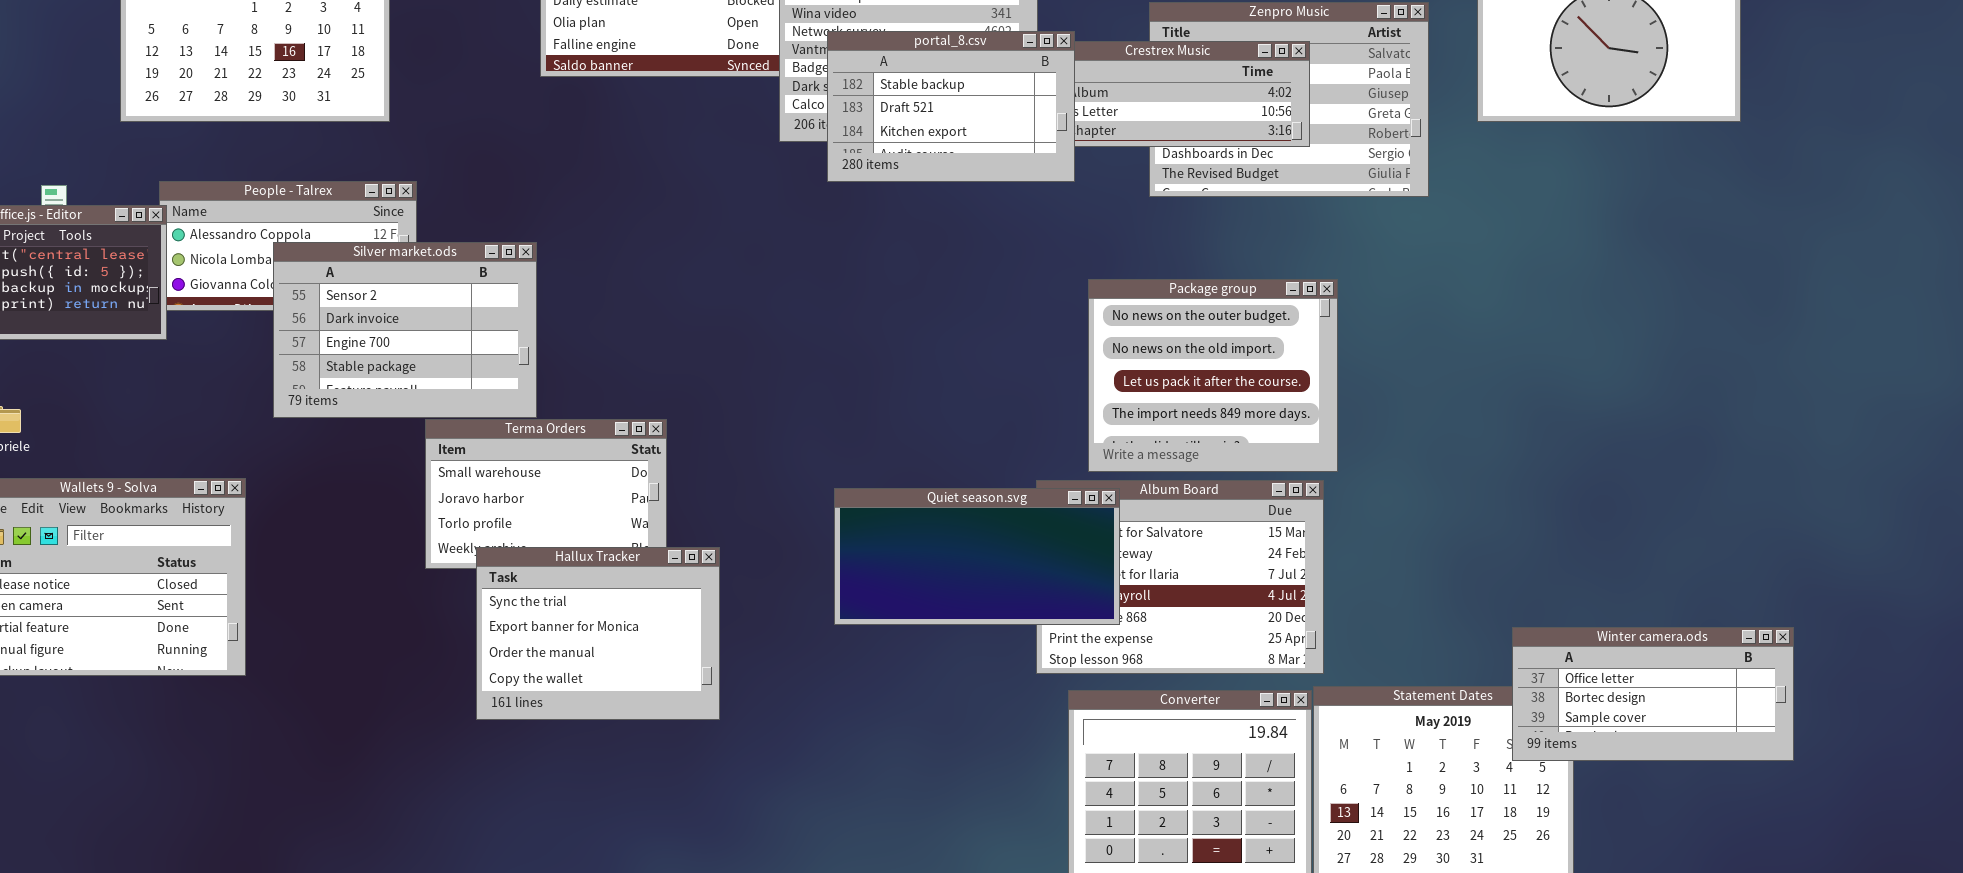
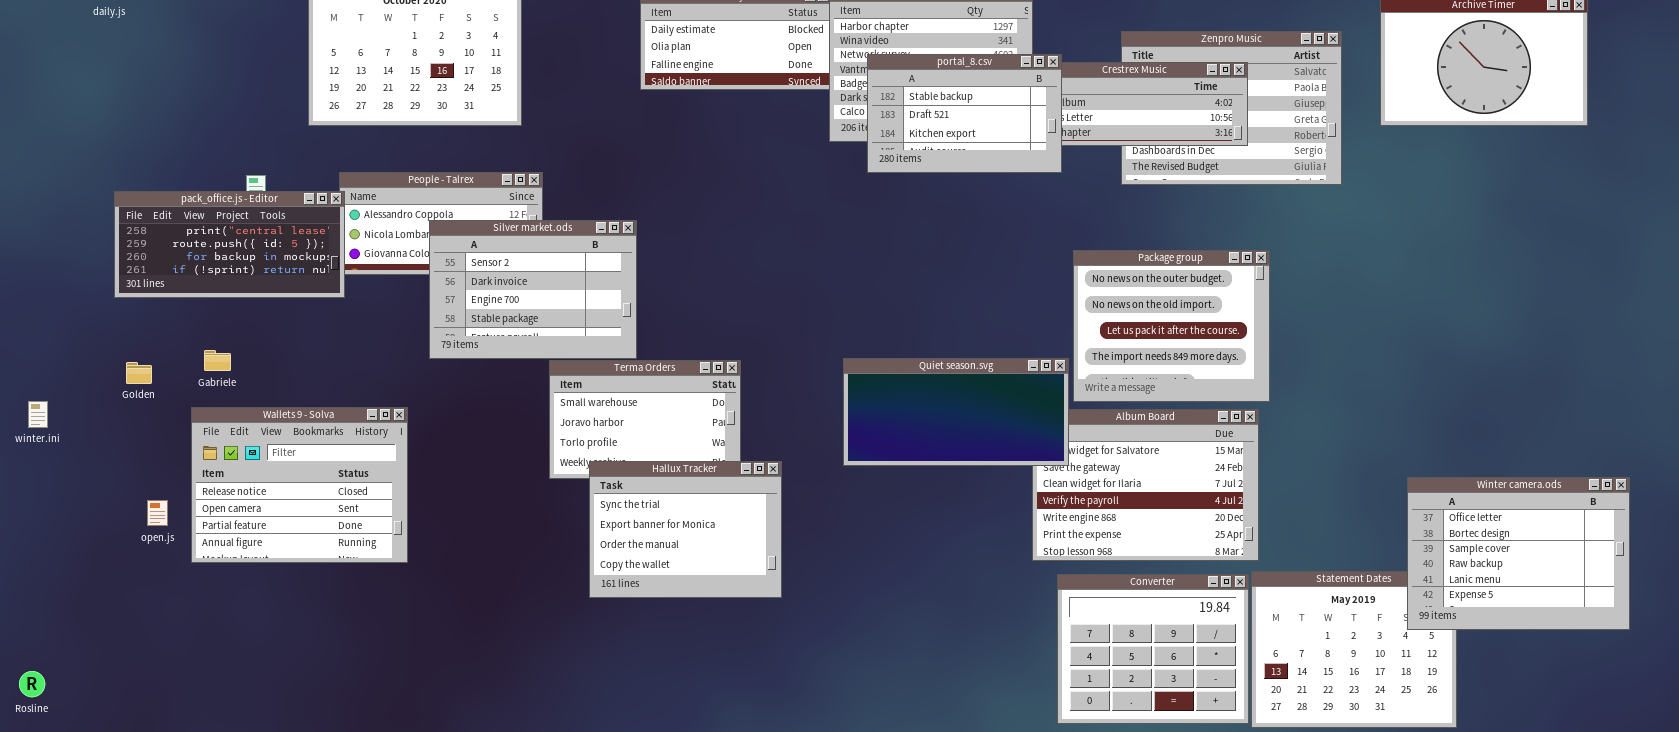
Quiet season.svg: [834,488,1120,625] -> [843,358,1069,466], moved
Winter camera.ods: [1512,627,1794,761] -> [1407,477,1630,630], resized

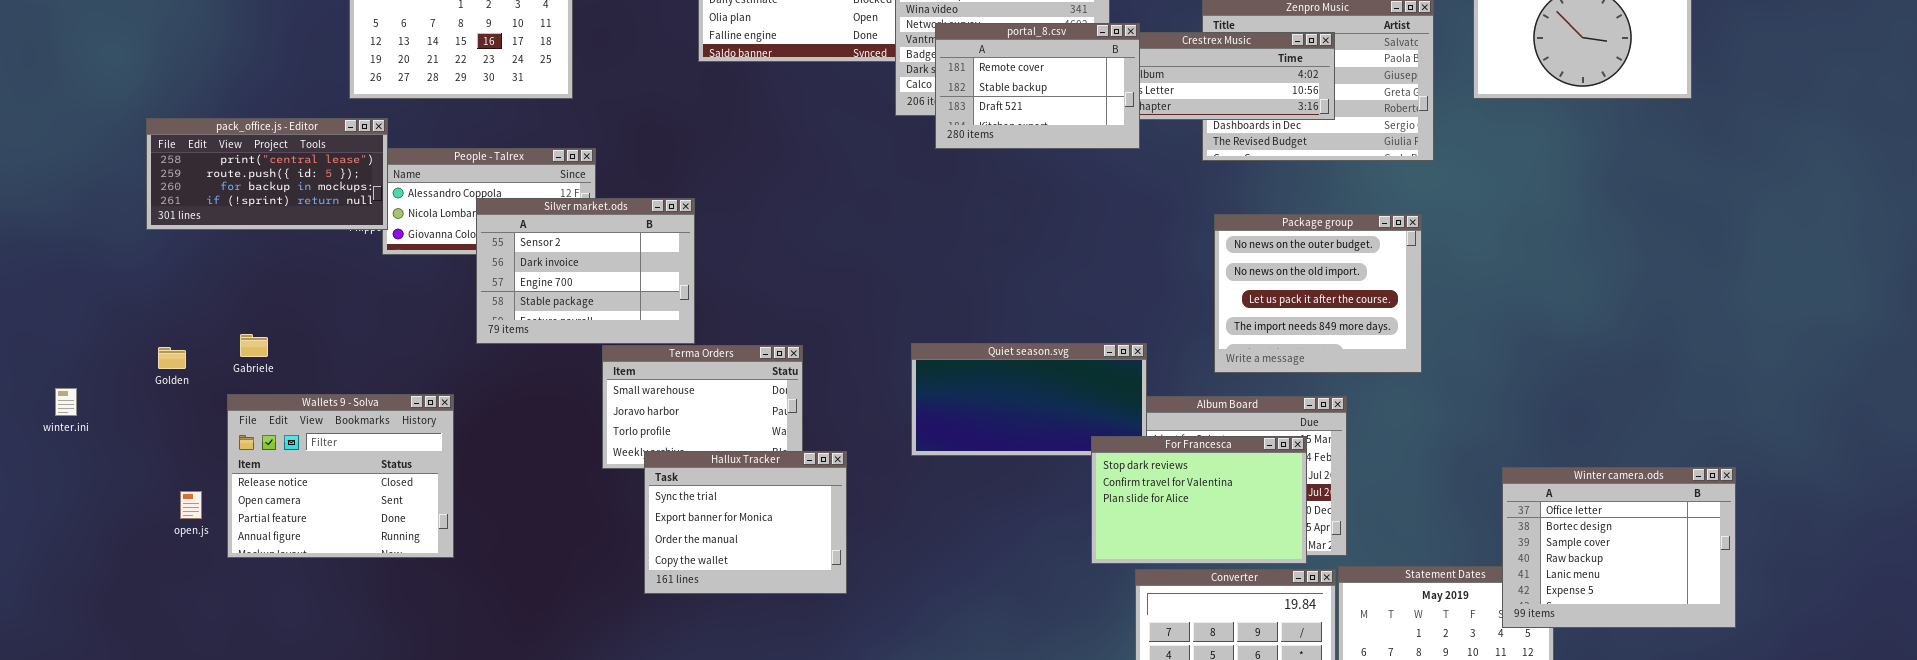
portal_8.csv: [867,54,1062,173] -> [935,23,1140,149], scrolled up 1 row
pack_office.js - Editor: [114,191,345,298] -> [146,118,388,230], moved
Package group: [1073,250,1270,402] -> [1214,214,1422,373], moved
For Francesca: none -> [1091,436,1307,564], opened

